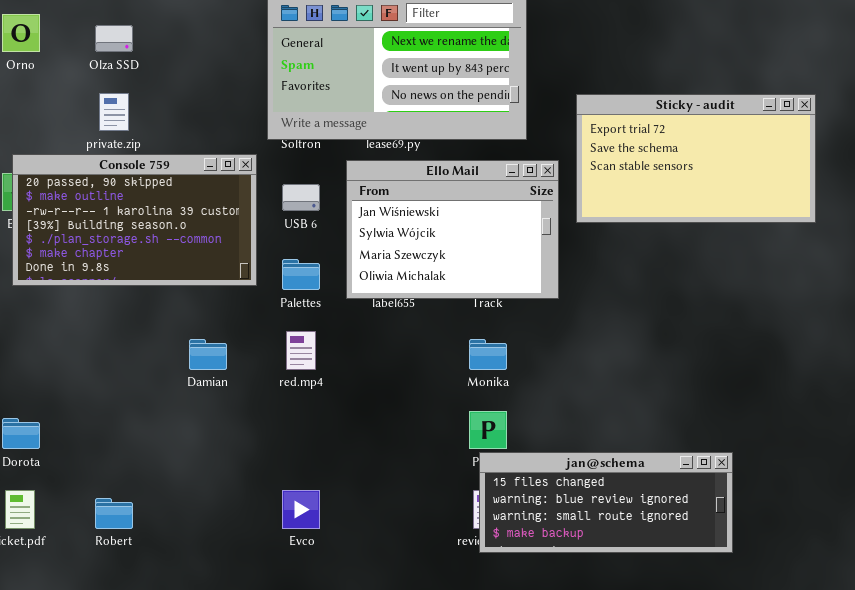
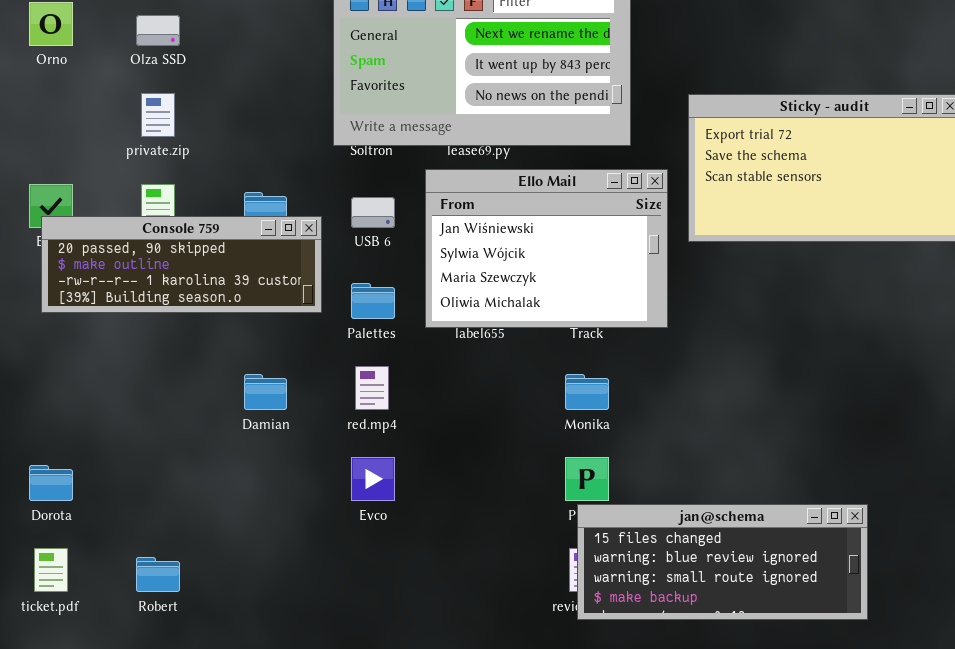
Console 759: [12,154,257,286] -> [41,216,322,313], resized
Evco: [282,490,320,529] -> [351,457,395,501], moved

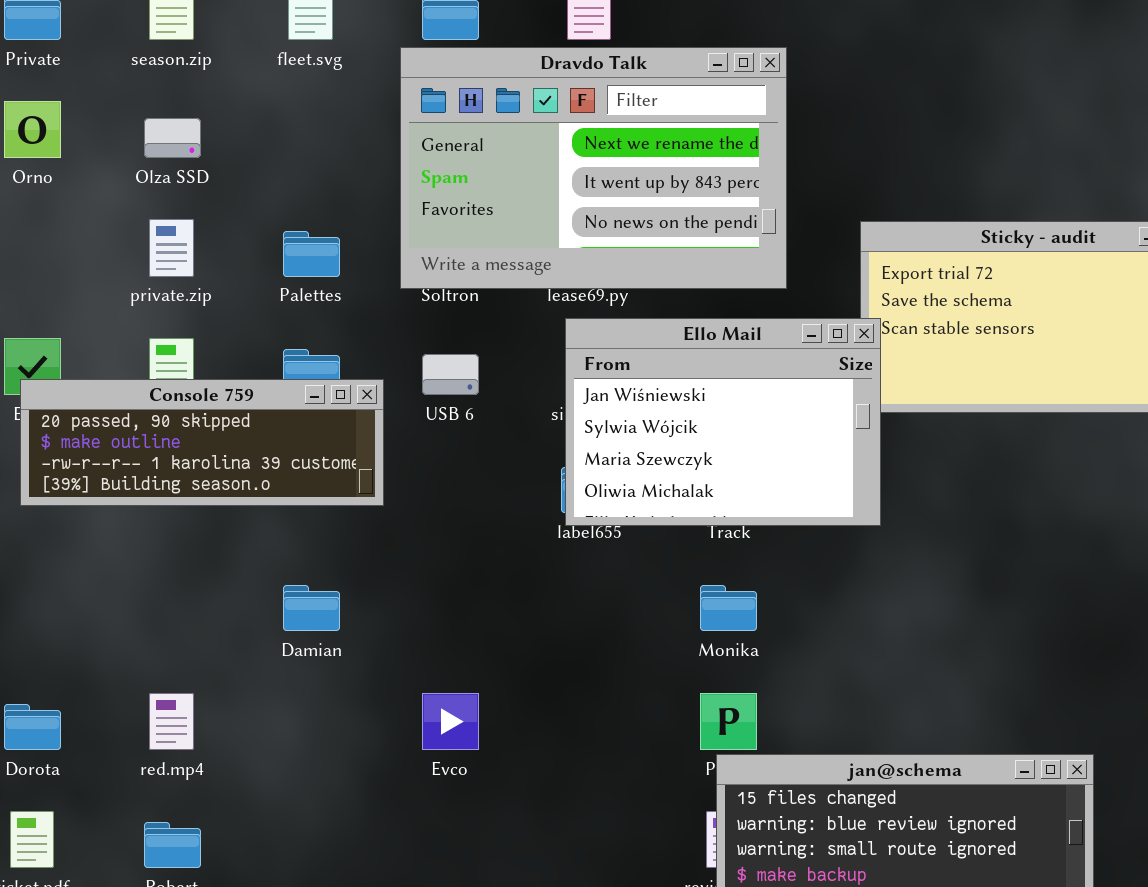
Ello Mail: [425,169,668,328] -> [565,318,881,526], moved
Palettes: [351,283,395,319] -> [283,231,340,277], moved
red.mp4: [355,366,389,410] -> [149,693,194,750], moved

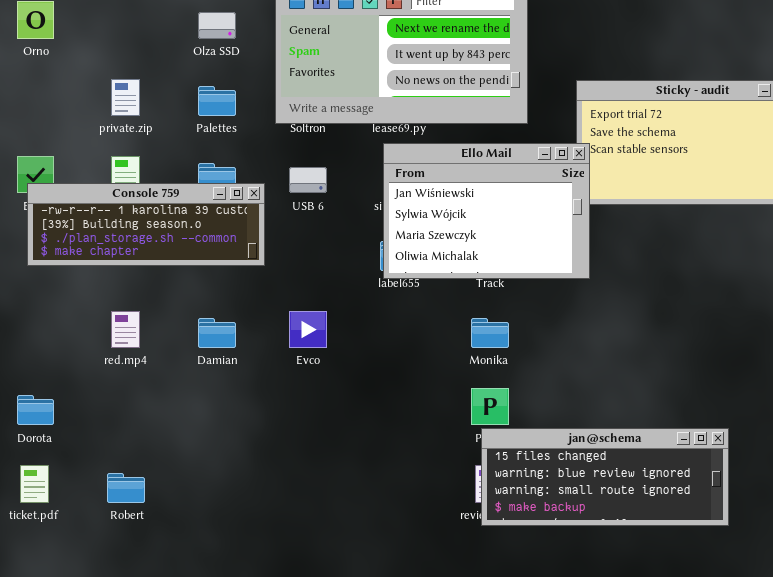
Olza SSD: [144,118,201,158] -> [198,12,236,39], moved
Console 759: [20,379,384,506] -> [27,183,265,266], scrolled down 2 rows
red.mp4: [149,693,194,750] -> [111,311,140,348], moved
Evco: [422,693,479,750] -> [289,311,327,348], moved

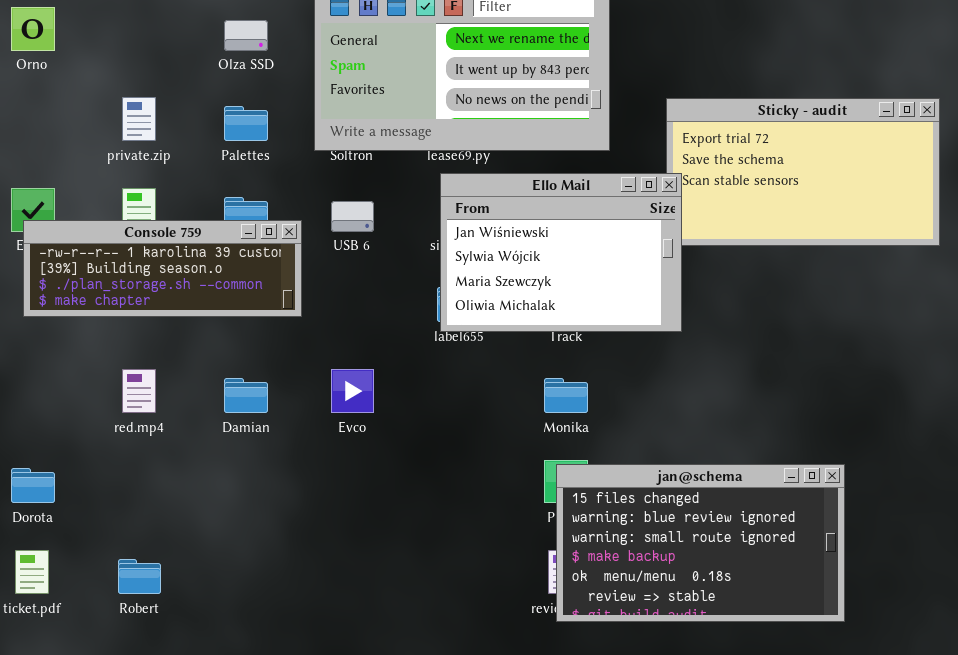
jan@schema: [481,428,729,526] -> [556,464,845,622], resized

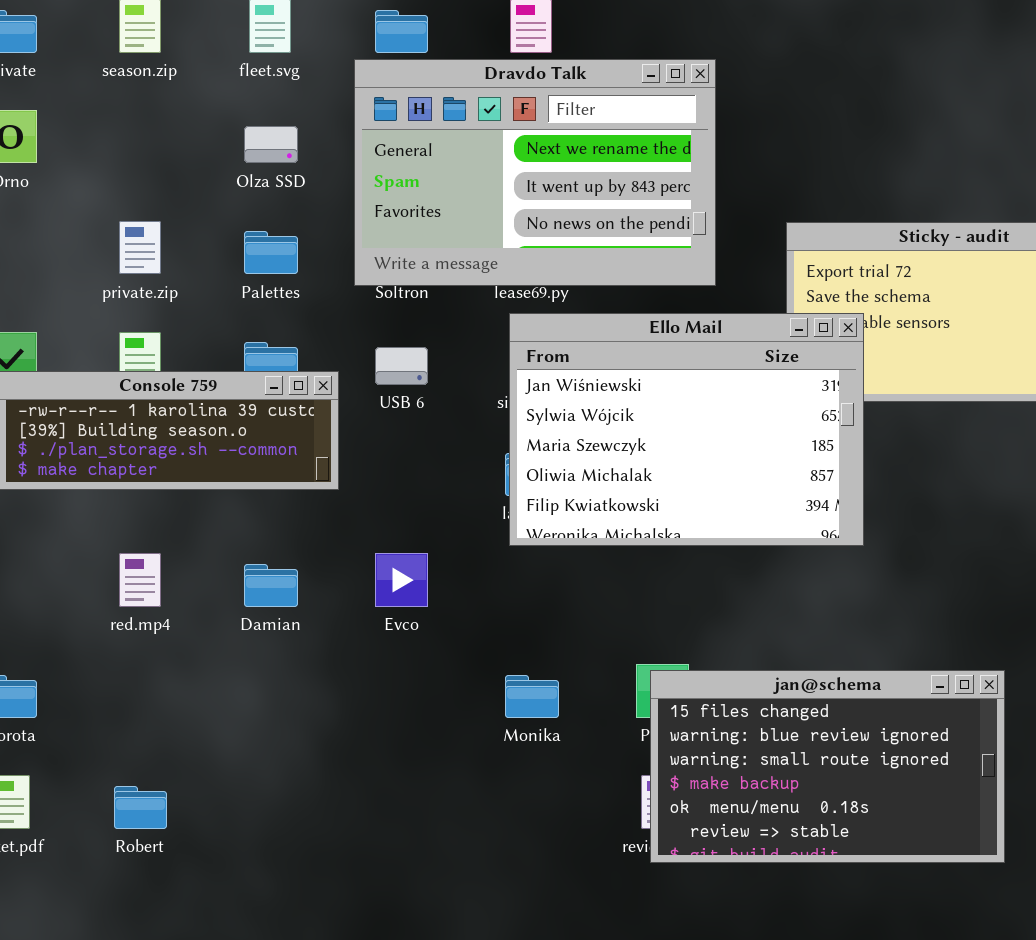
Ello Mail: [440,173,682,332] -> [509,313,864,546], resized
Monika: [544,378,588,413] -> [505,675,559,718], moved

